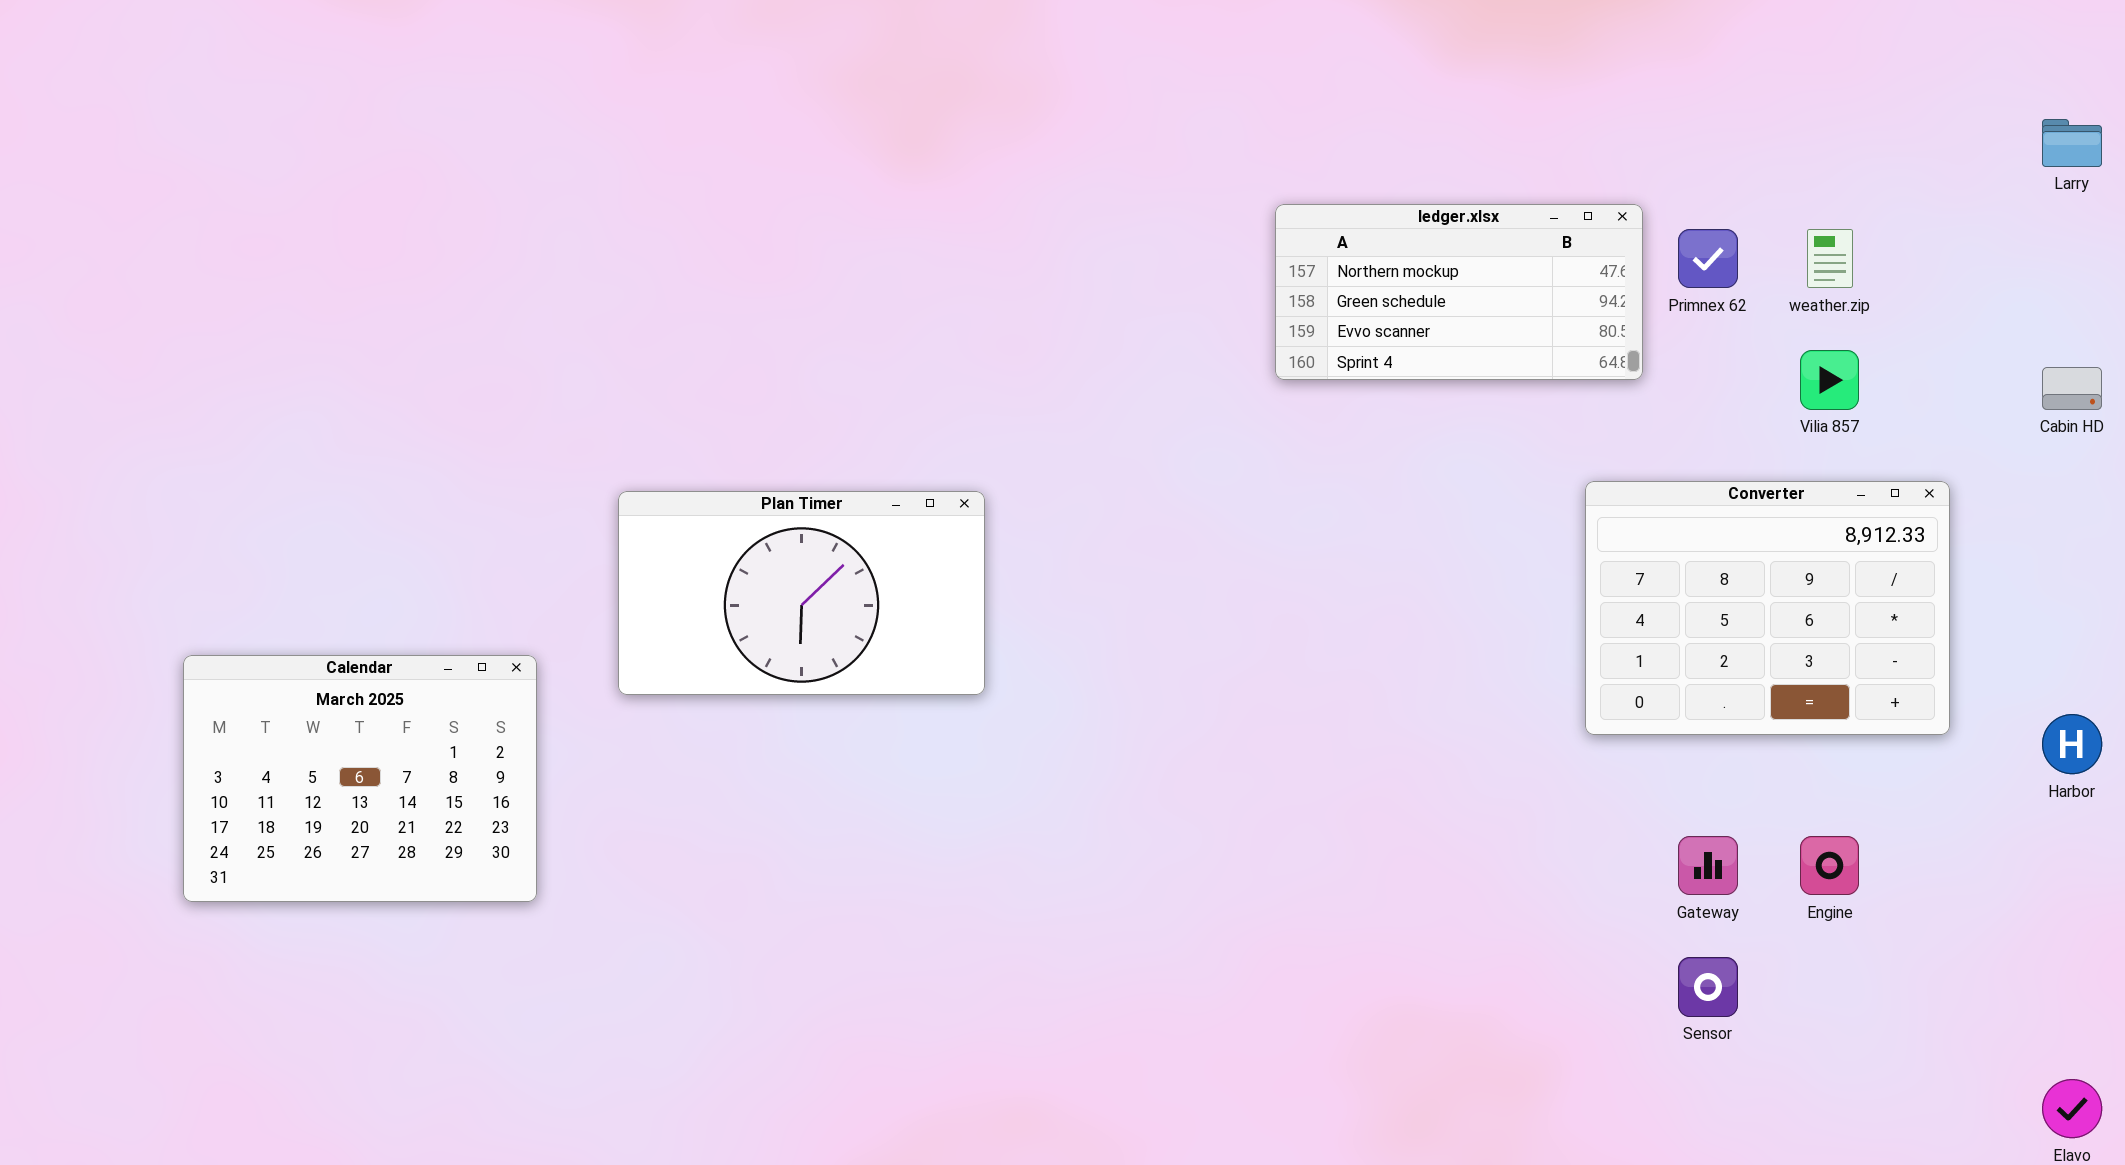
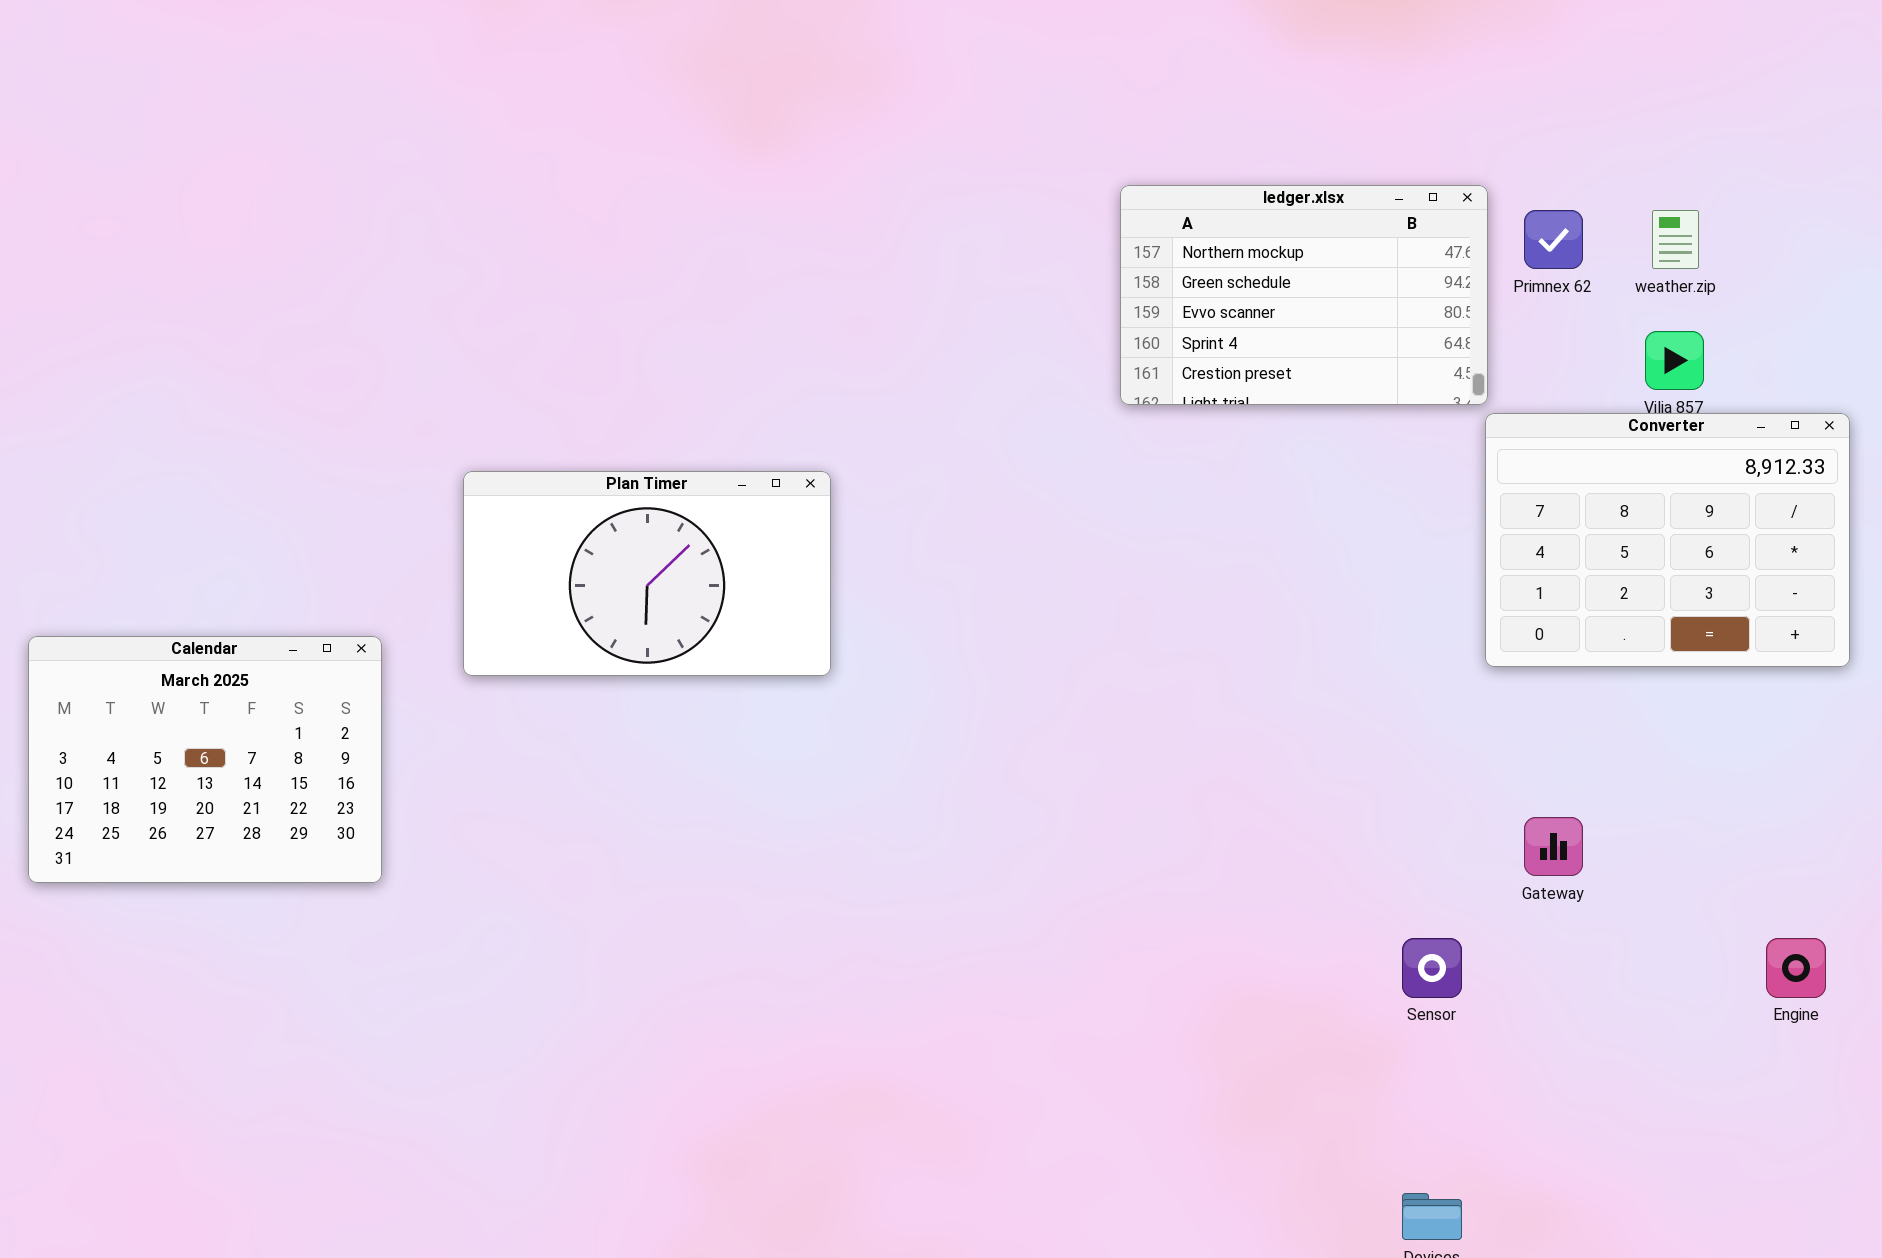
ledger.xlsx: [1275,204,1643,380] -> [1120,185,1488,405], resized
Converter: [1585,481,1950,735] -> [1485,413,1850,667], moved
Engine: [1800,836,1859,895] -> [1766,938,1826,998], moved
Sensor: [1678,957,1738,1017] -> [1402,938,1462,998], moved

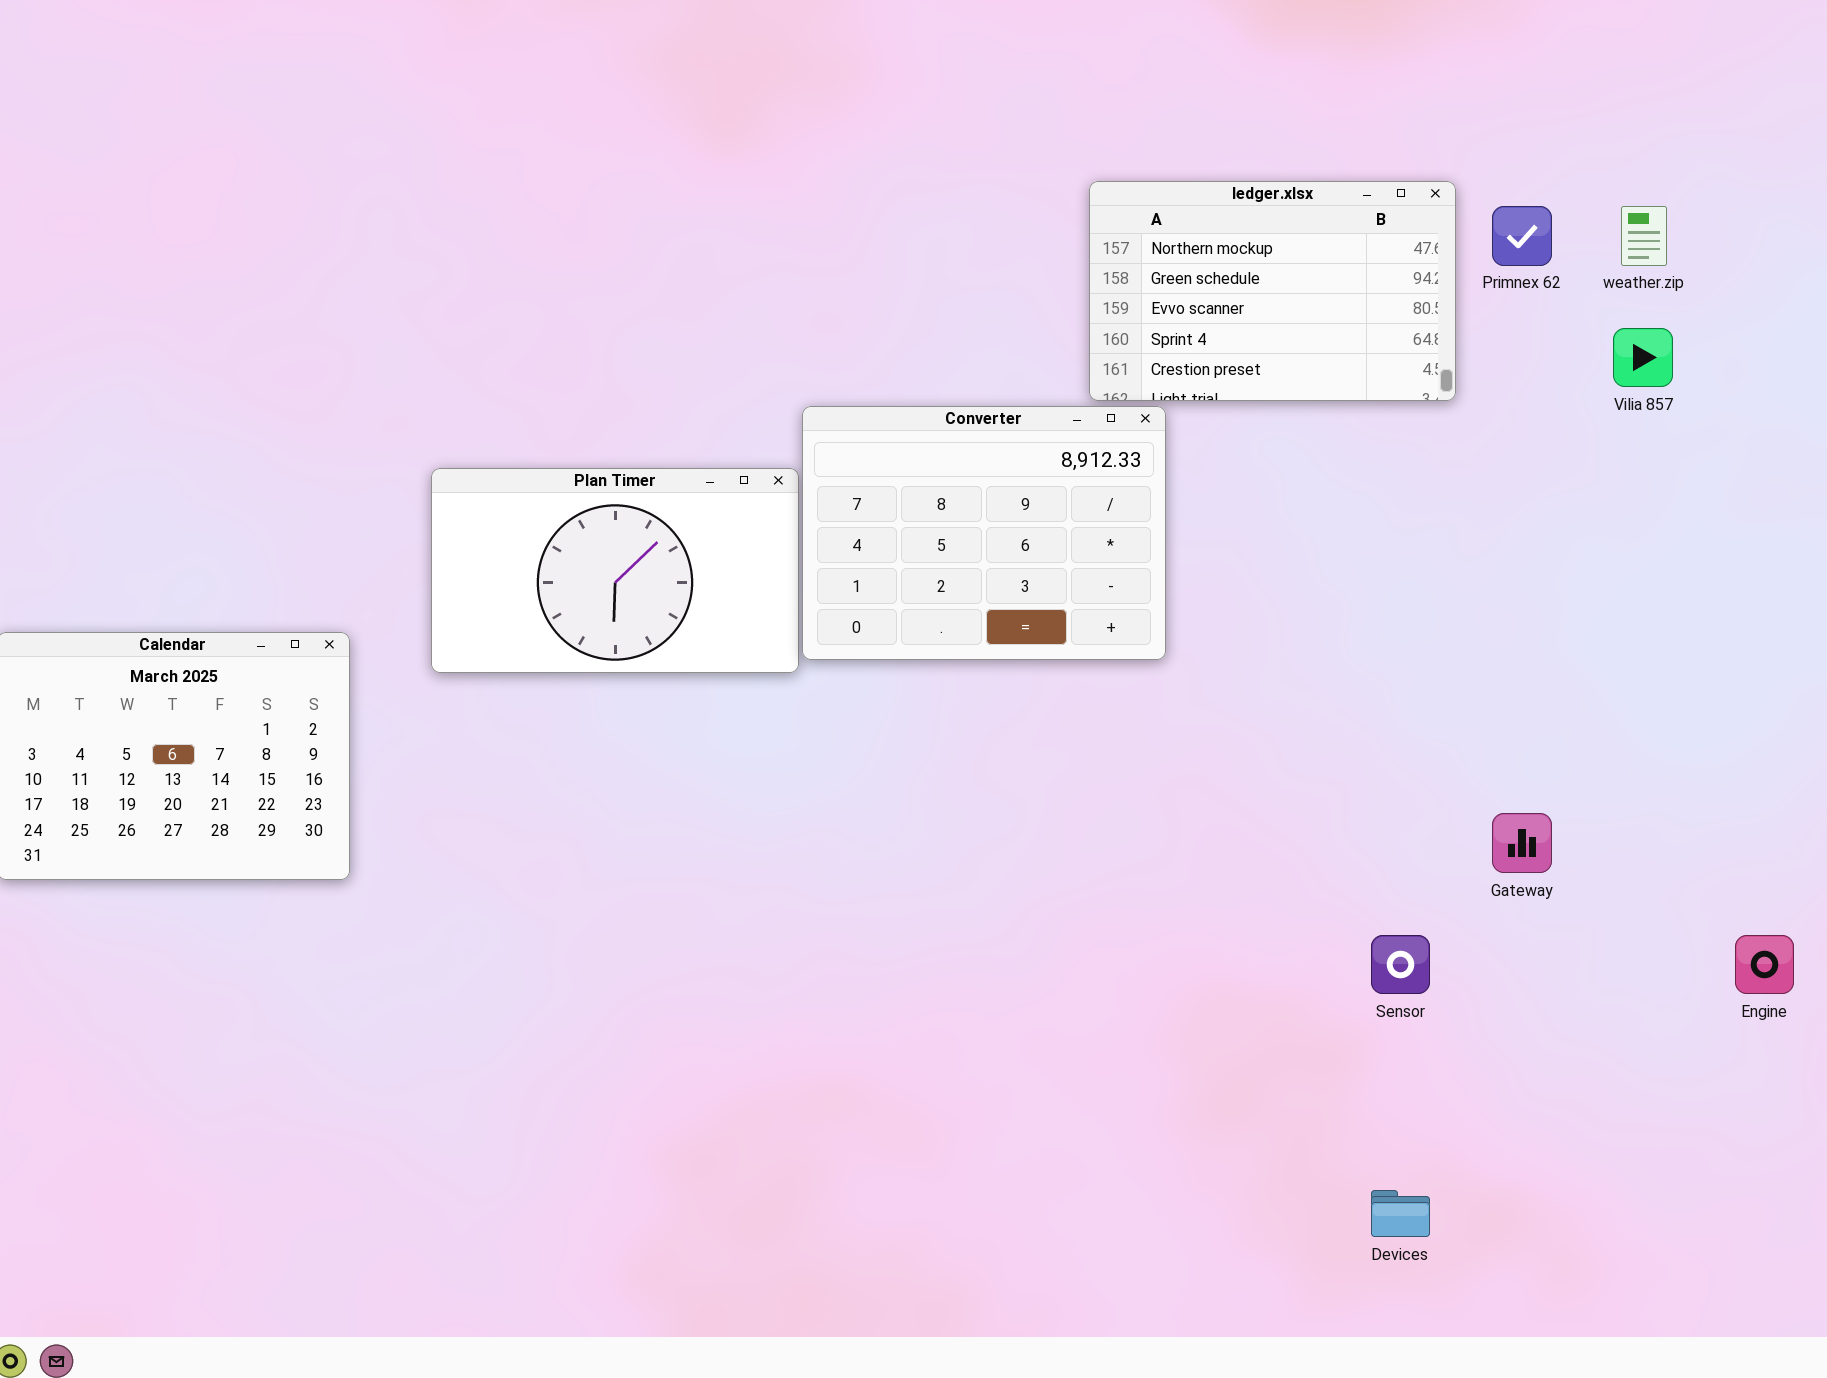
Converter: [1485,413,1850,667] -> [802,406,1166,660], moved

